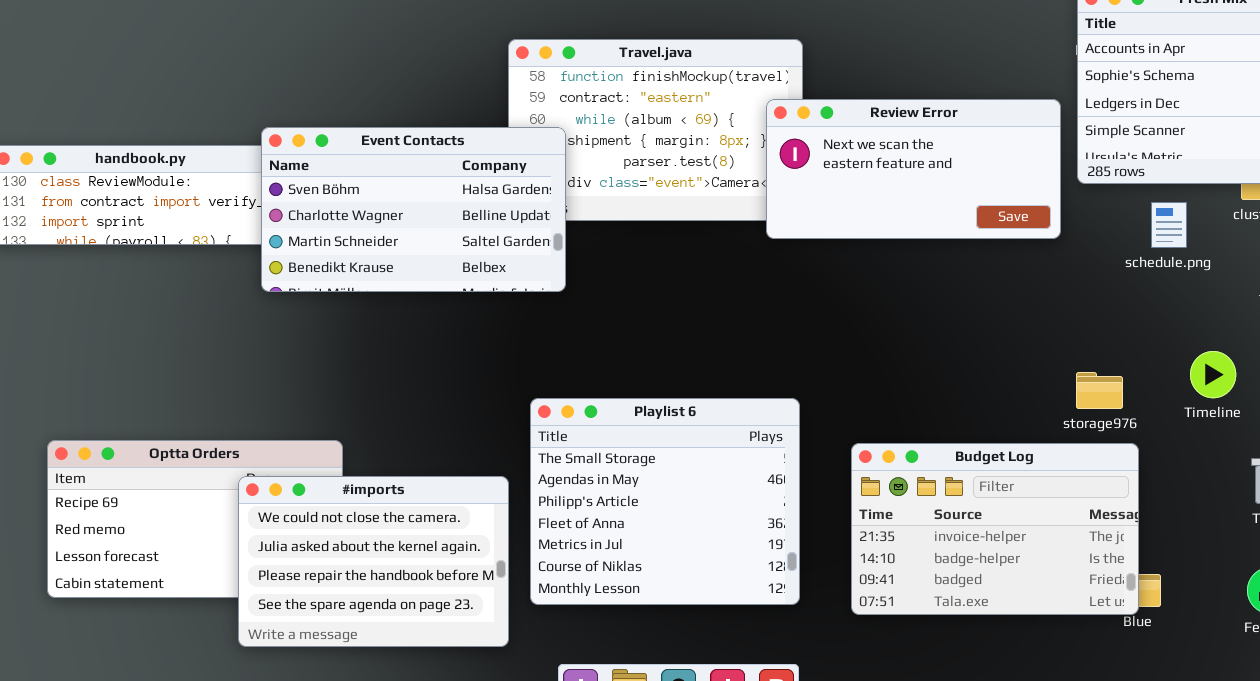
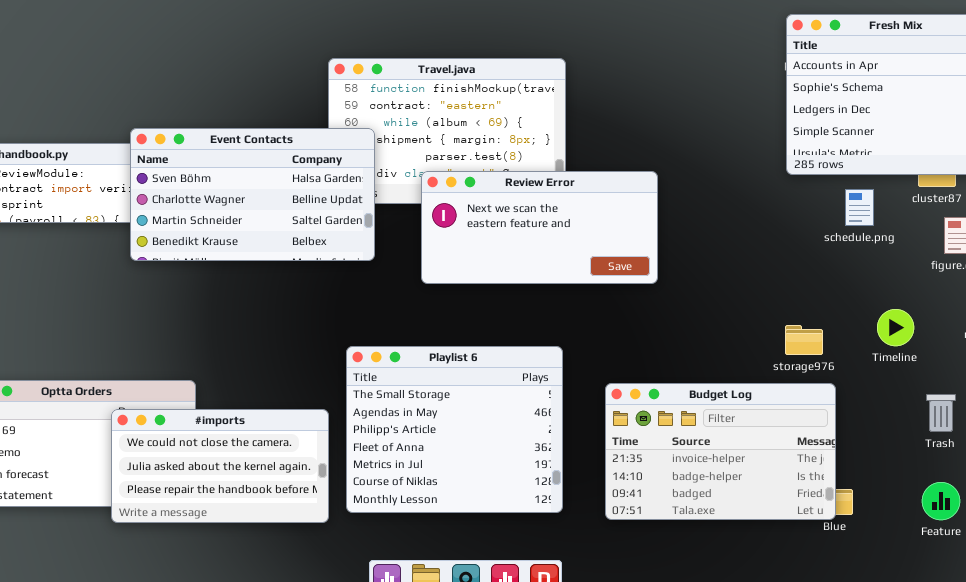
Review Error: [766,99,1061,239] -> [421,171,658,284], moved
#imports: [238,476,509,647] -> [111,409,329,523], resized

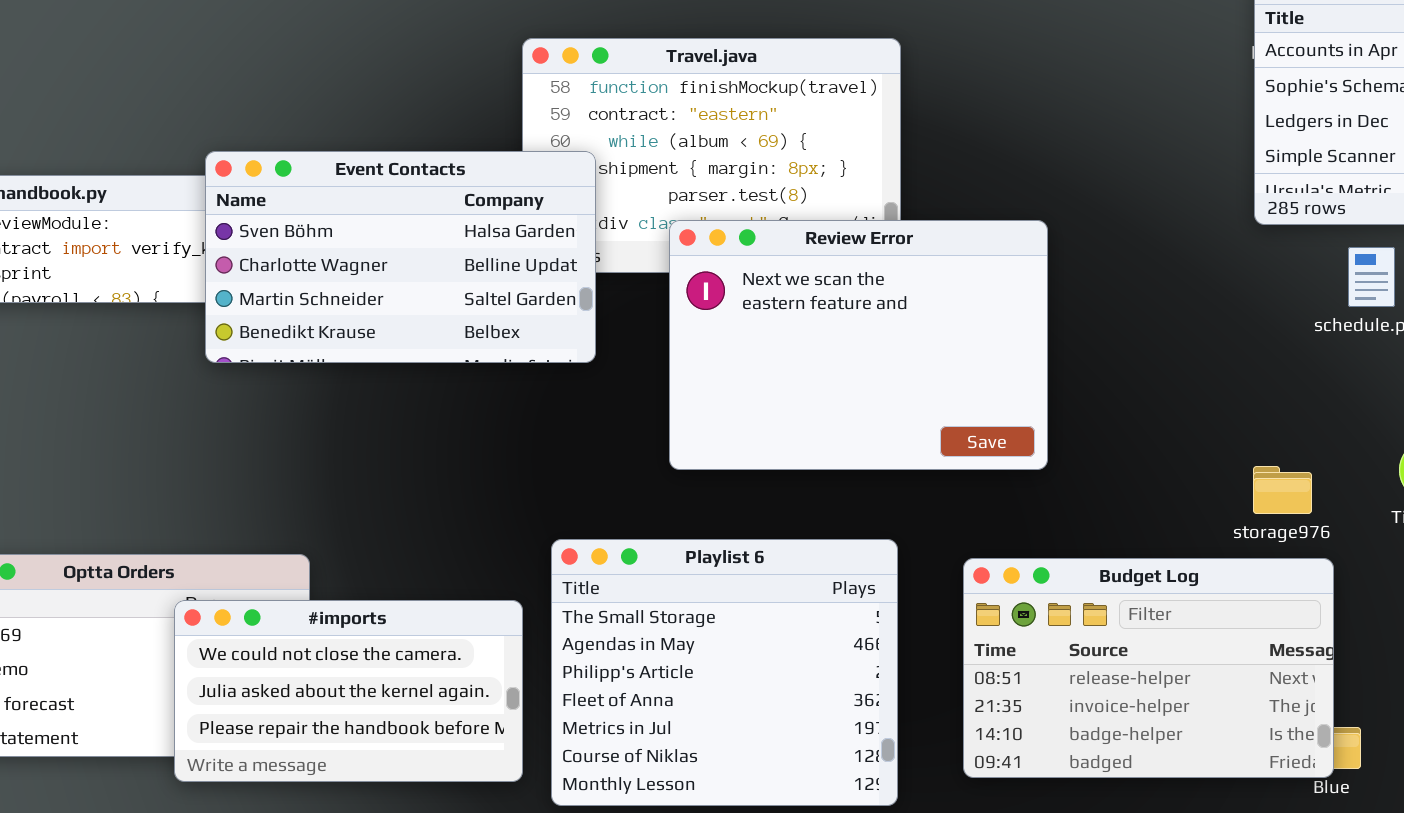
Review Error: [421,171,658,284] -> [669,220,1048,470], resized
Playlist 6: [346,346,563,513] -> [551,539,898,806], moved
Budget Log: [605,383,836,520] -> [963,558,1334,778], scrolled up 1 row

